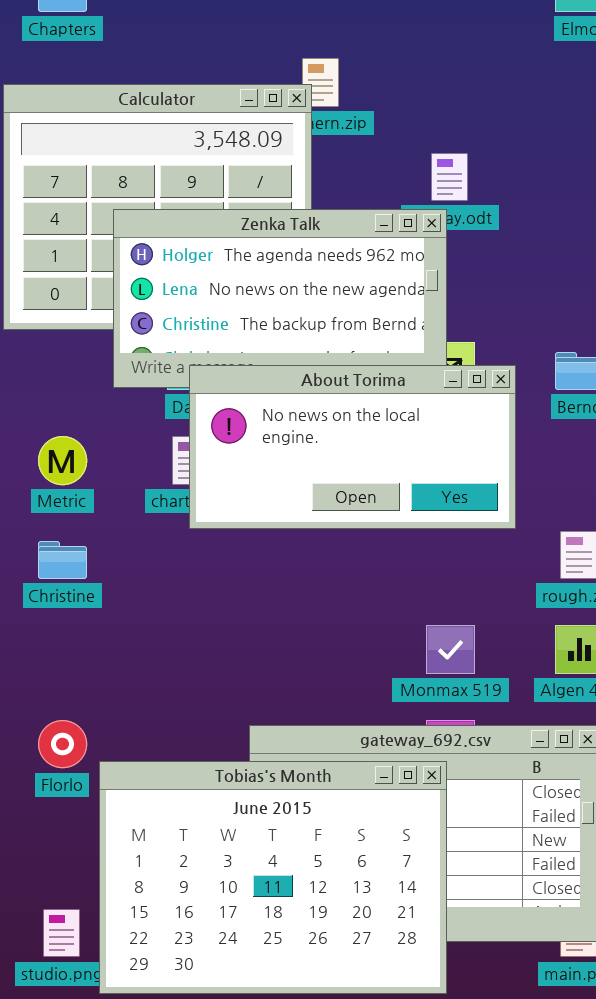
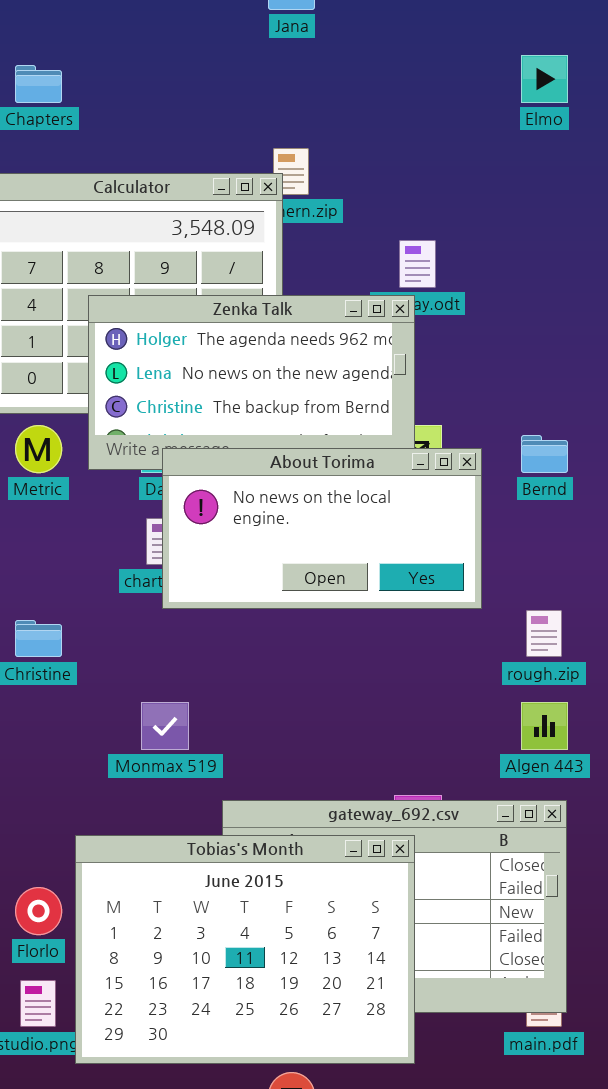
Metric: [38,436,87,485] -> [15,425,62,473], moved
Monmax 519: [426,625,475,674] -> [141,702,189,750], moved
Florlo: [38,720,87,768] -> [15,887,62,935], moved

